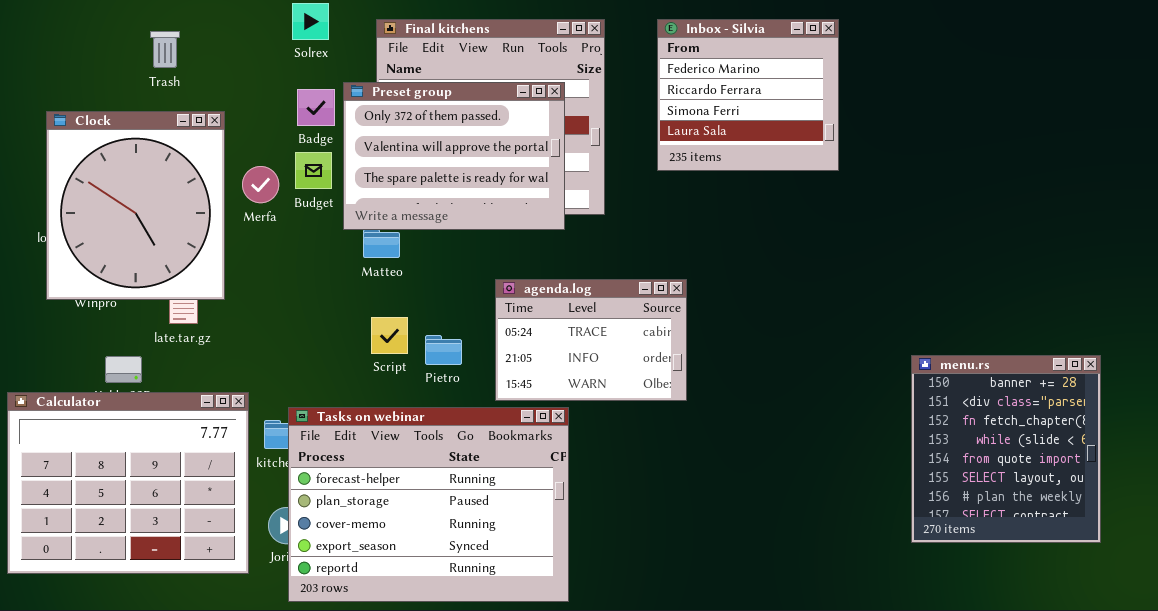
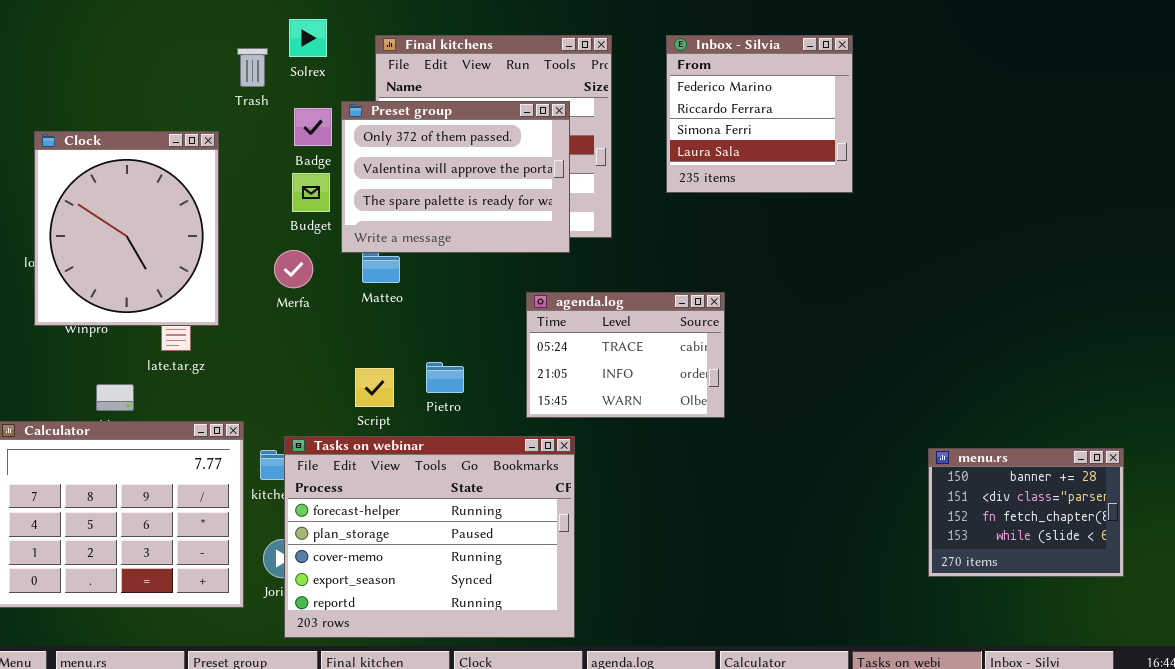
Trash: [150,31,180,68] -> [237,48,268,87], moved
Merfa: [242,166,279,203] -> [274,250,313,288], moved
agenda.log: [495,279,687,401] -> [526,292,725,418], moved
Script: [371,317,408,354] -> [355,368,394,407], moved
menu.rs: [911,355,1101,543] -> [928,448,1124,577], resized

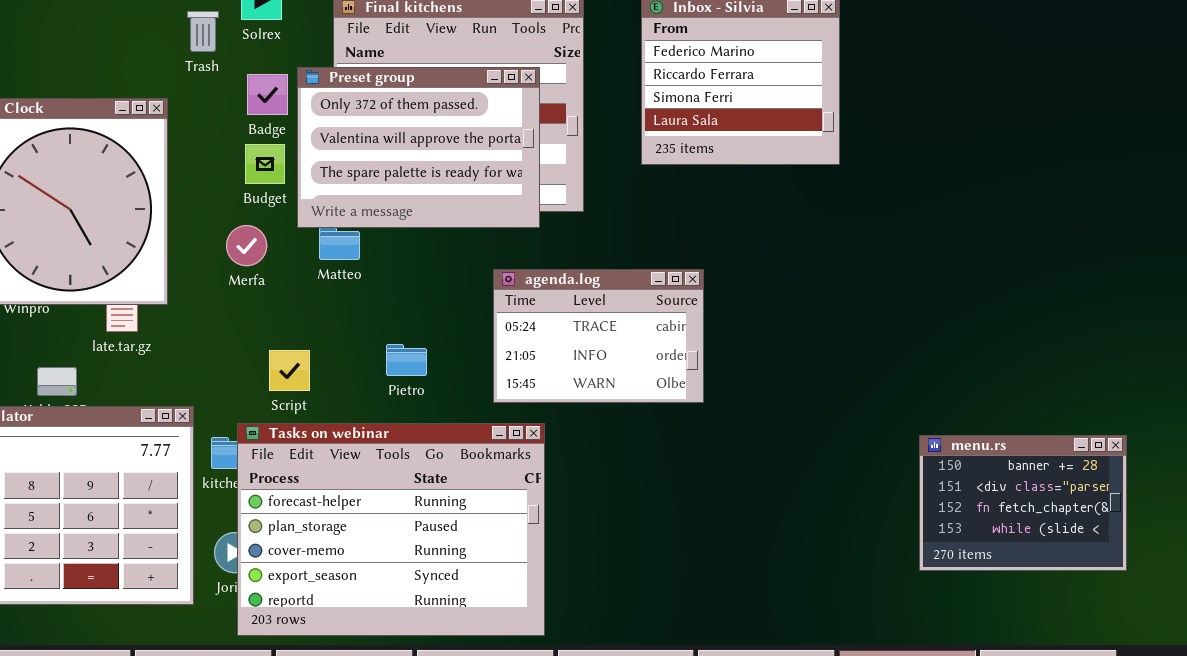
Script: [355,368,394,407] -> [269,350,310,391], moved

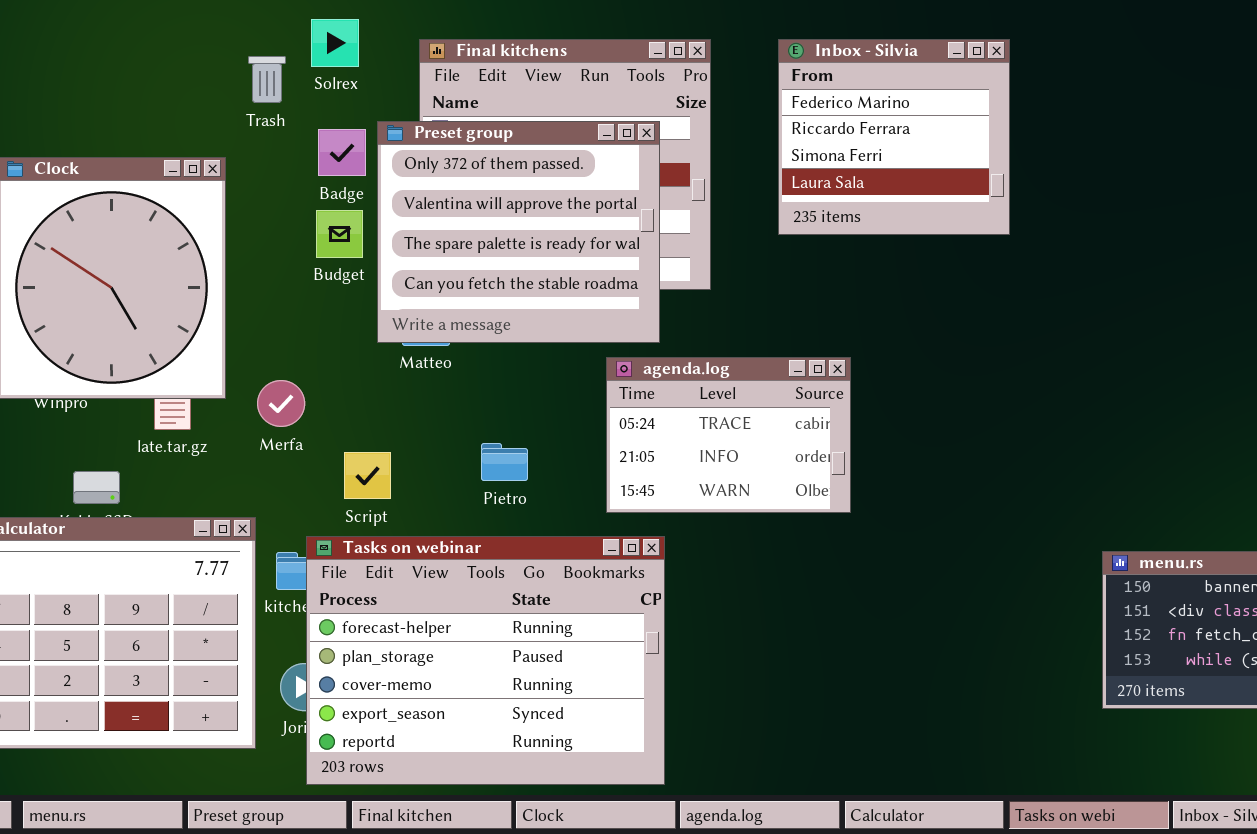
Preset group: [297,67,540,228] -> [377,121,660,343], resized
Merfa: [226,225,267,266] -> [257,380,305,427], moved

